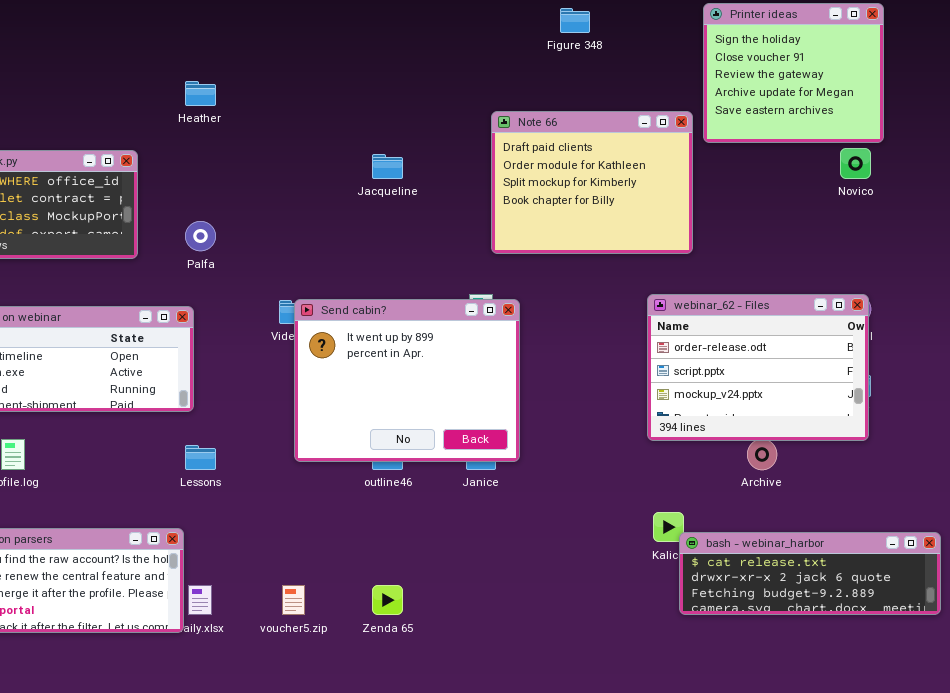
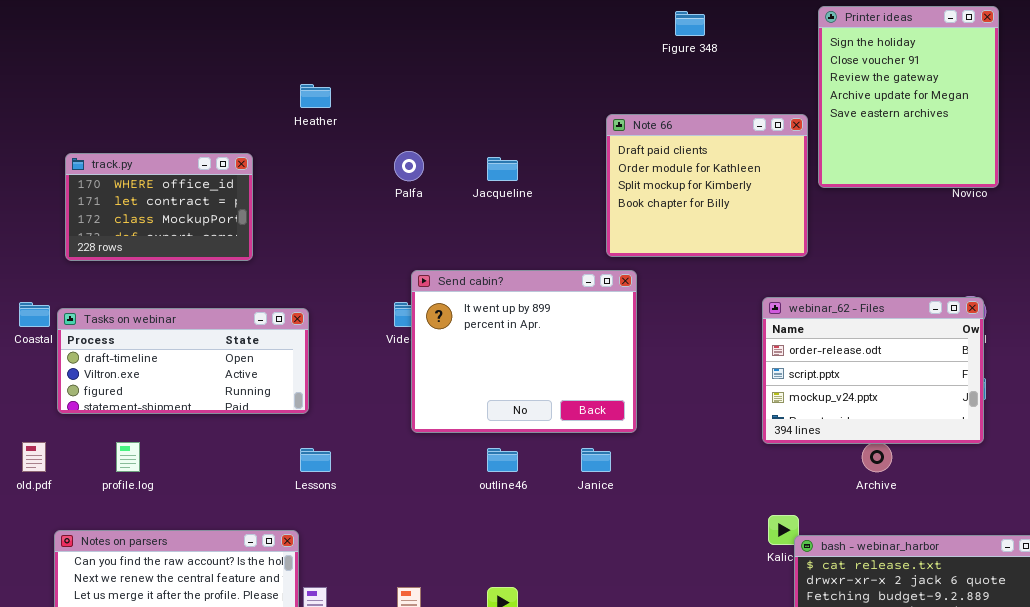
Printer ideas: [703,3,884,143] -> [818,6,999,188], resized
Palfa: [185,221,216,251] -> [394,151,424,181], moved
Send cabin?: [294,299,520,462] -> [411,270,637,433], moved

